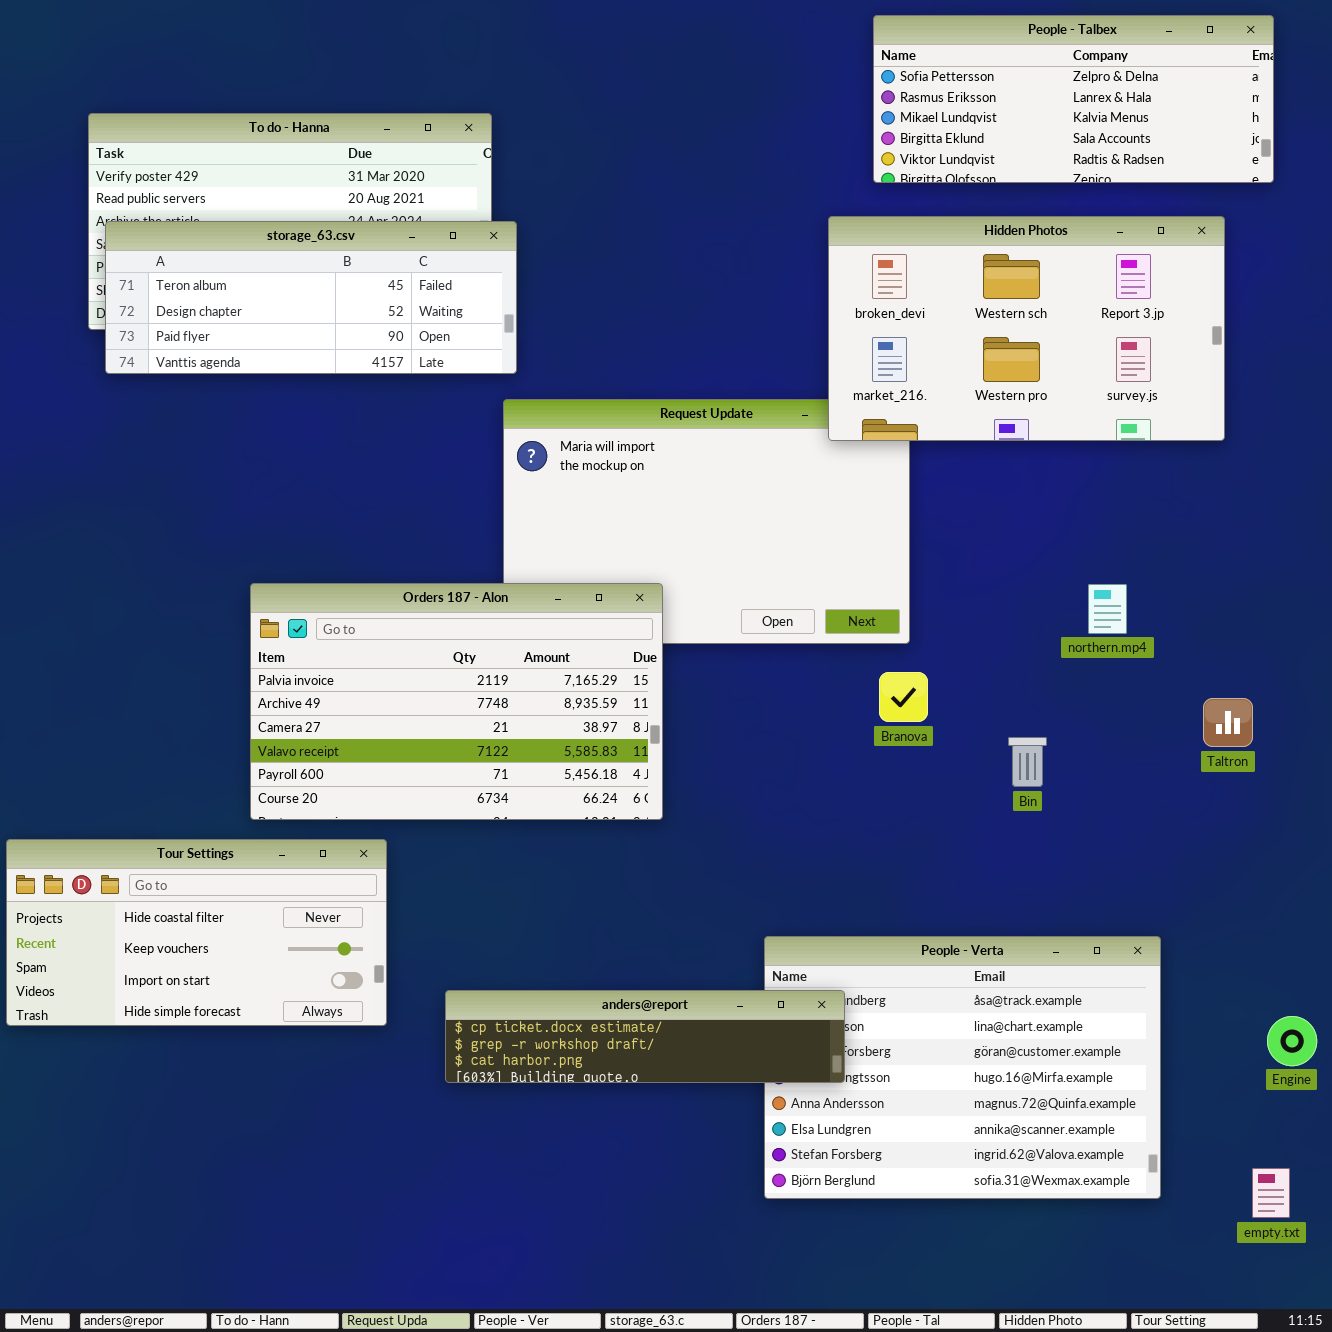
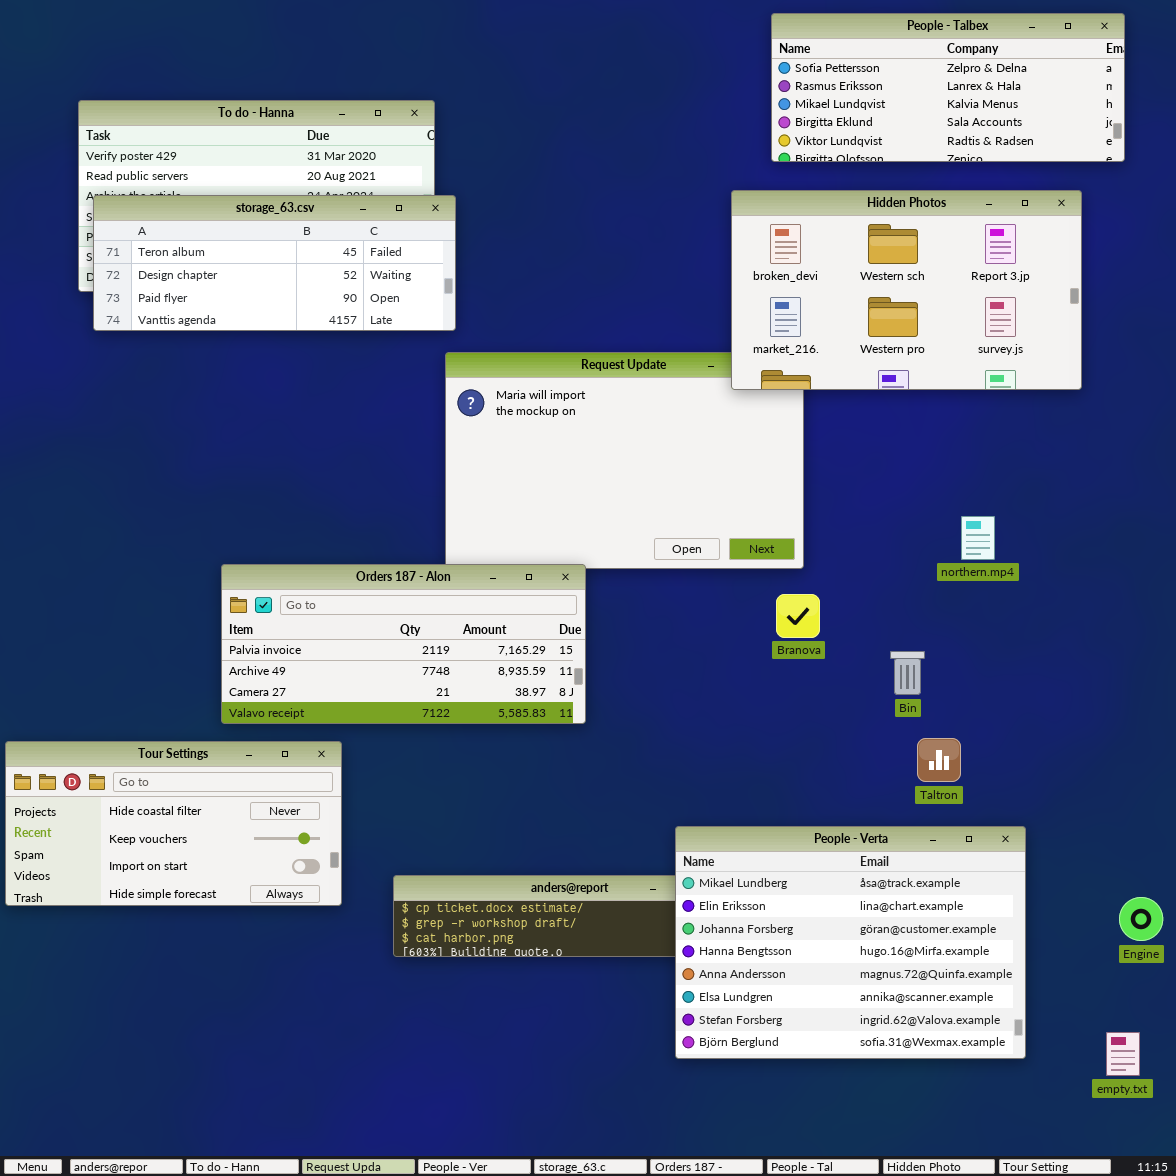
Orders 187 - Alon: [250,583,663,820] -> [221,564,586,724], resized
Taltron: [1203,698,1253,747] -> [917,738,961,782], moved
People - Verta: [764,936,1161,1199] -> [675,826,1026,1059], raised

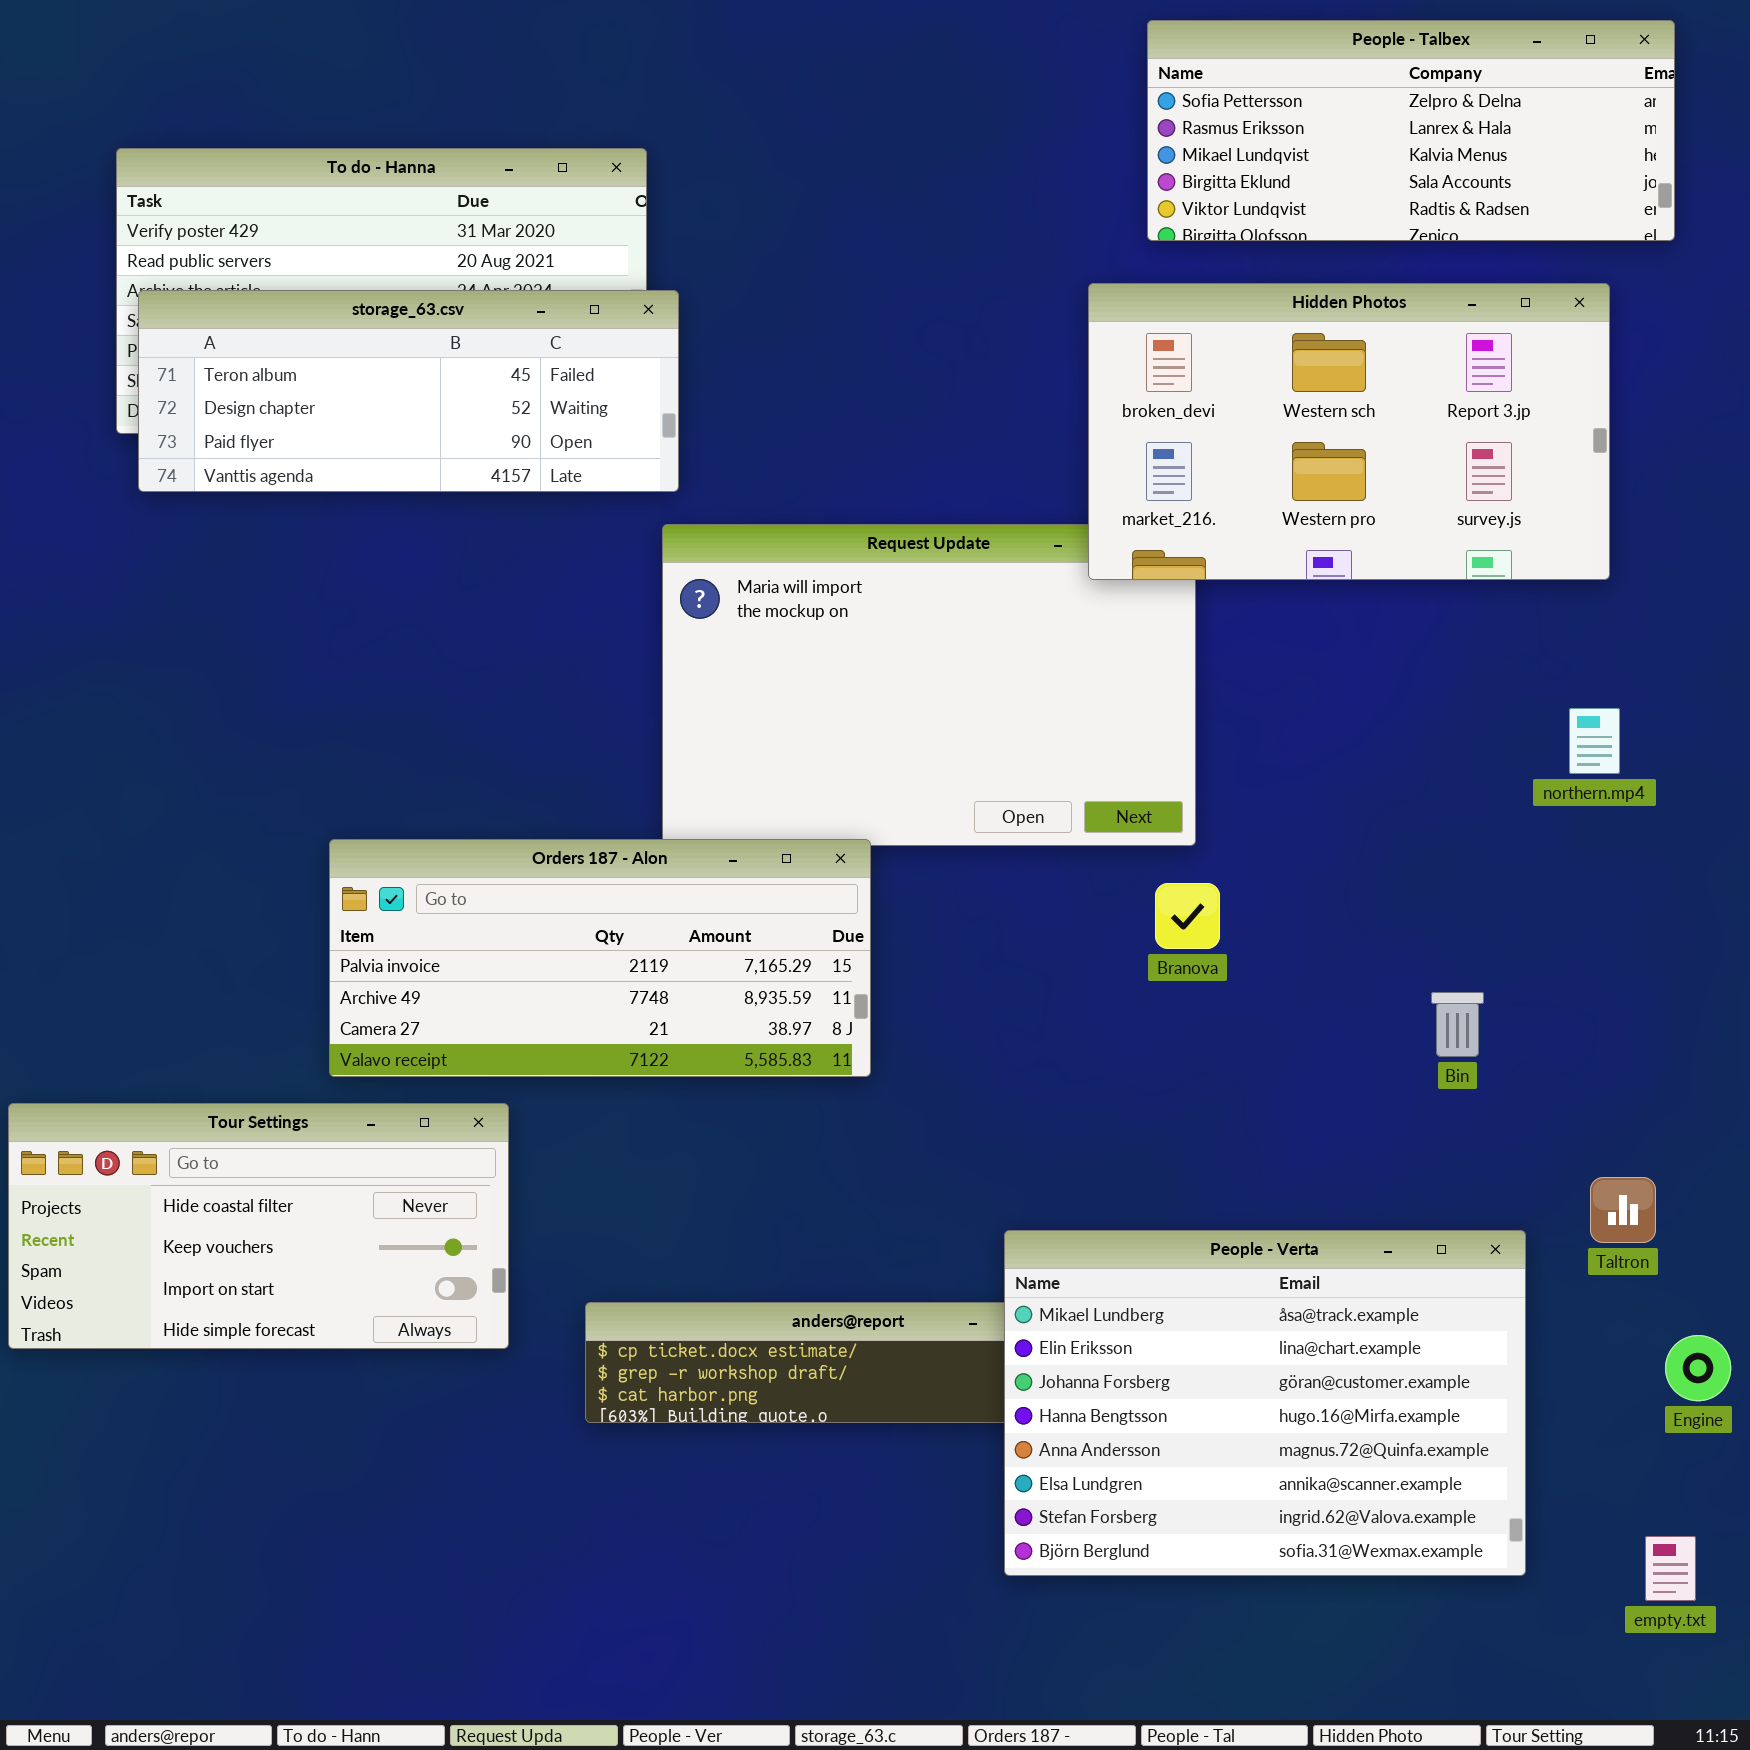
northern.mp4: [961,516,995,560] -> [1569,708,1620,774], moved
Bin: [890,651,925,695] -> [1431,992,1484,1057], moved
Taltron: [917,738,961,782] -> [1590,1177,1656,1243], moved

